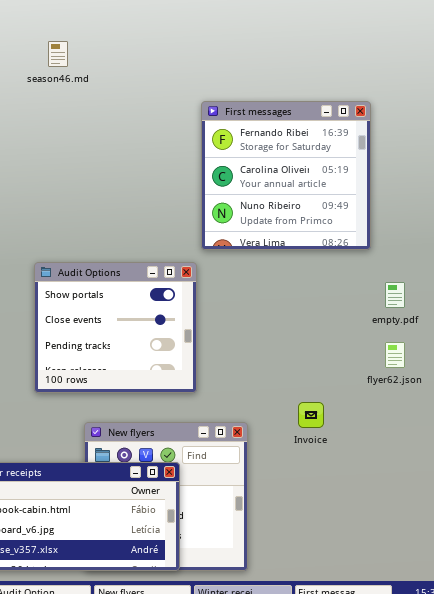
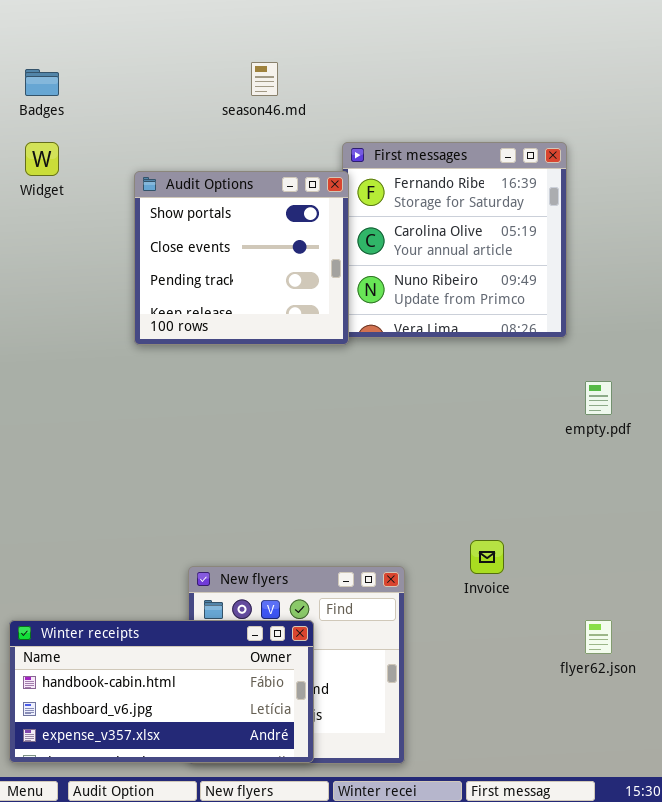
season46.md: [48,41,68,67] -> [251,62,278,96], moved
Audit Options: [34,262,197,393] -> [134,171,349,345], moved
flyer62.json: [385,342,405,368] -> [585,620,612,654], moved

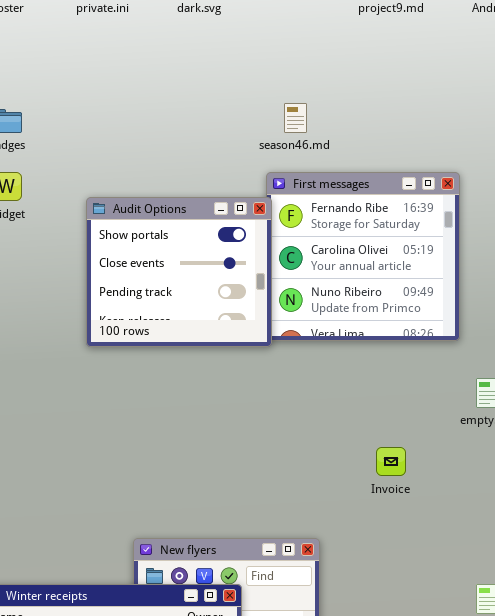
season46.md: [251,62,278,96] -> [284,103,307,133], moved
Invoice: [470,540,504,574] -> [376,447,406,476], moved

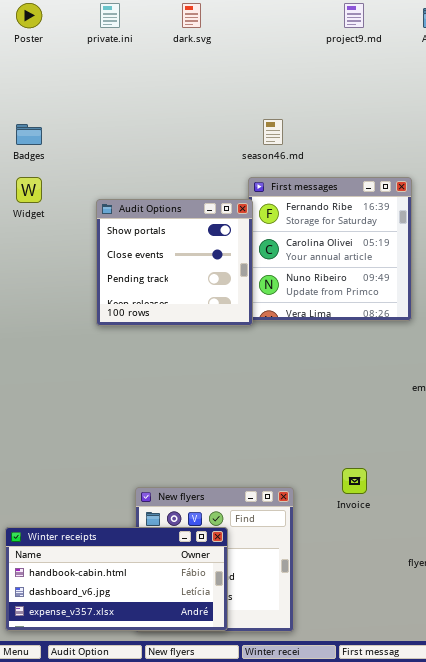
Invoice: [376,447,406,476] -> [342,468,367,494], moved

